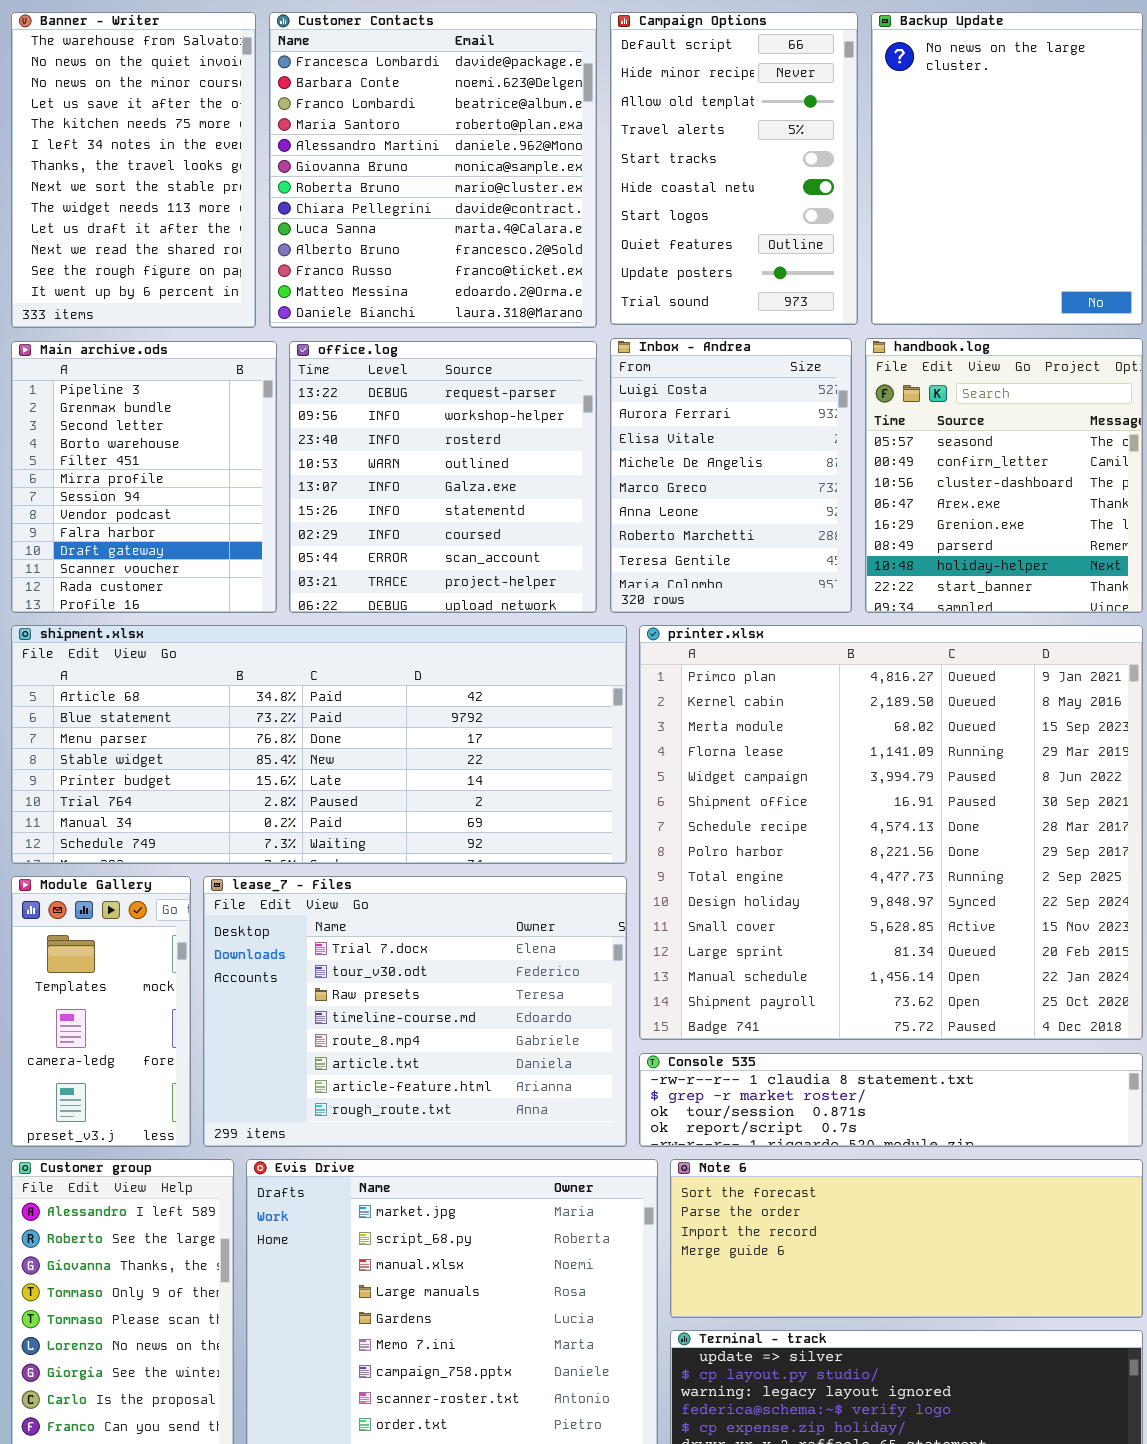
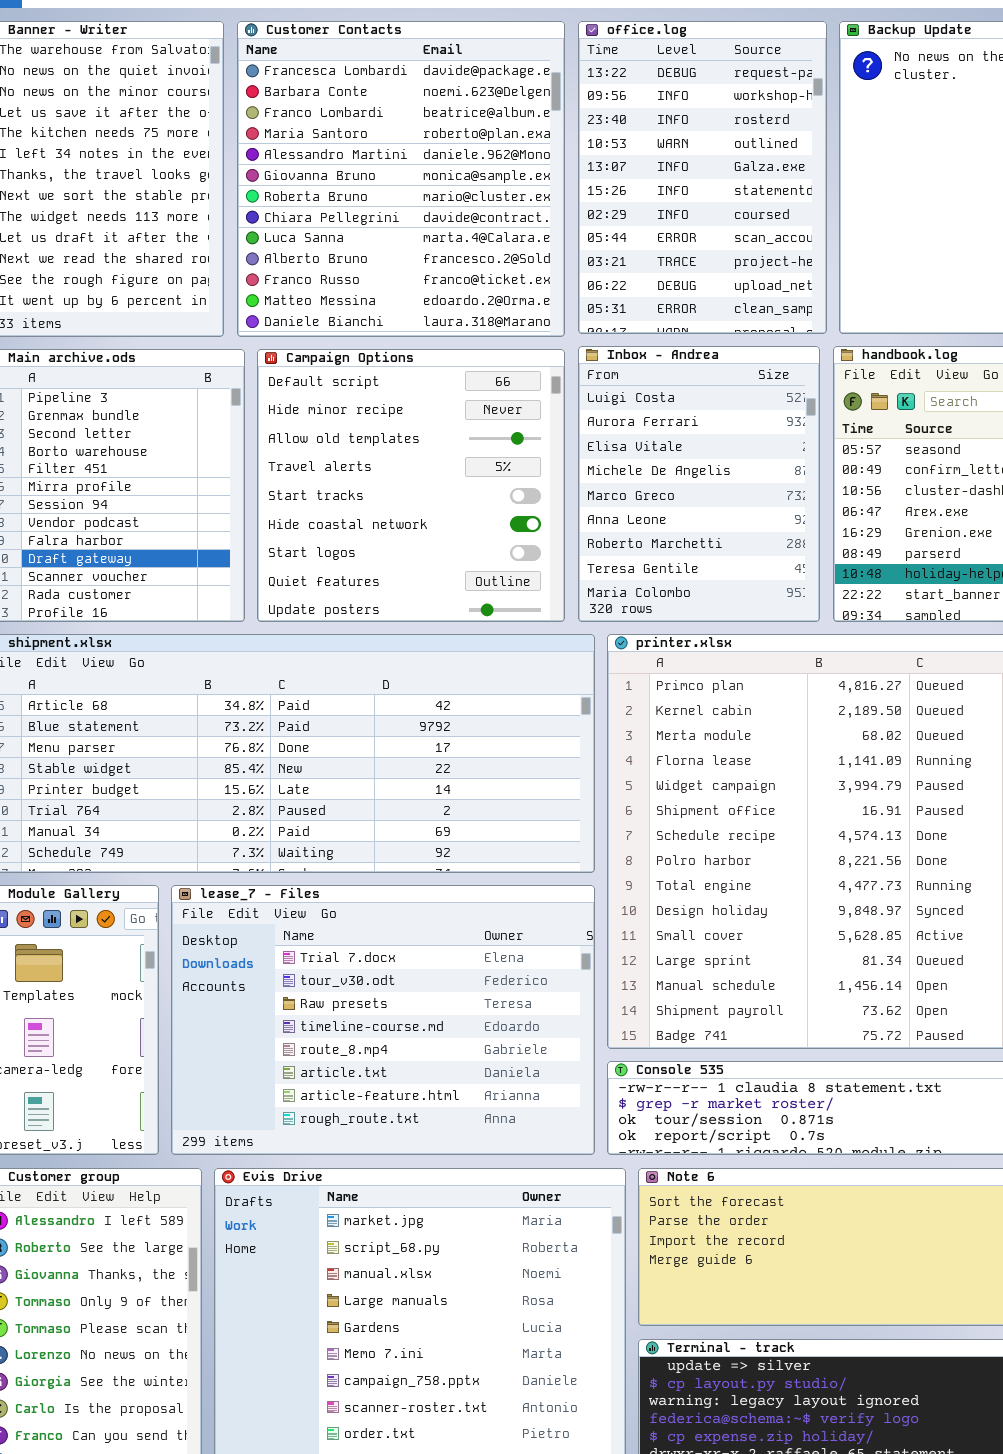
Campaign Options: [610,12,858,325] -> [257,349,565,622], moved, resized
office.log: [289,341,597,613] -> [578,21,827,334], moved, resized

